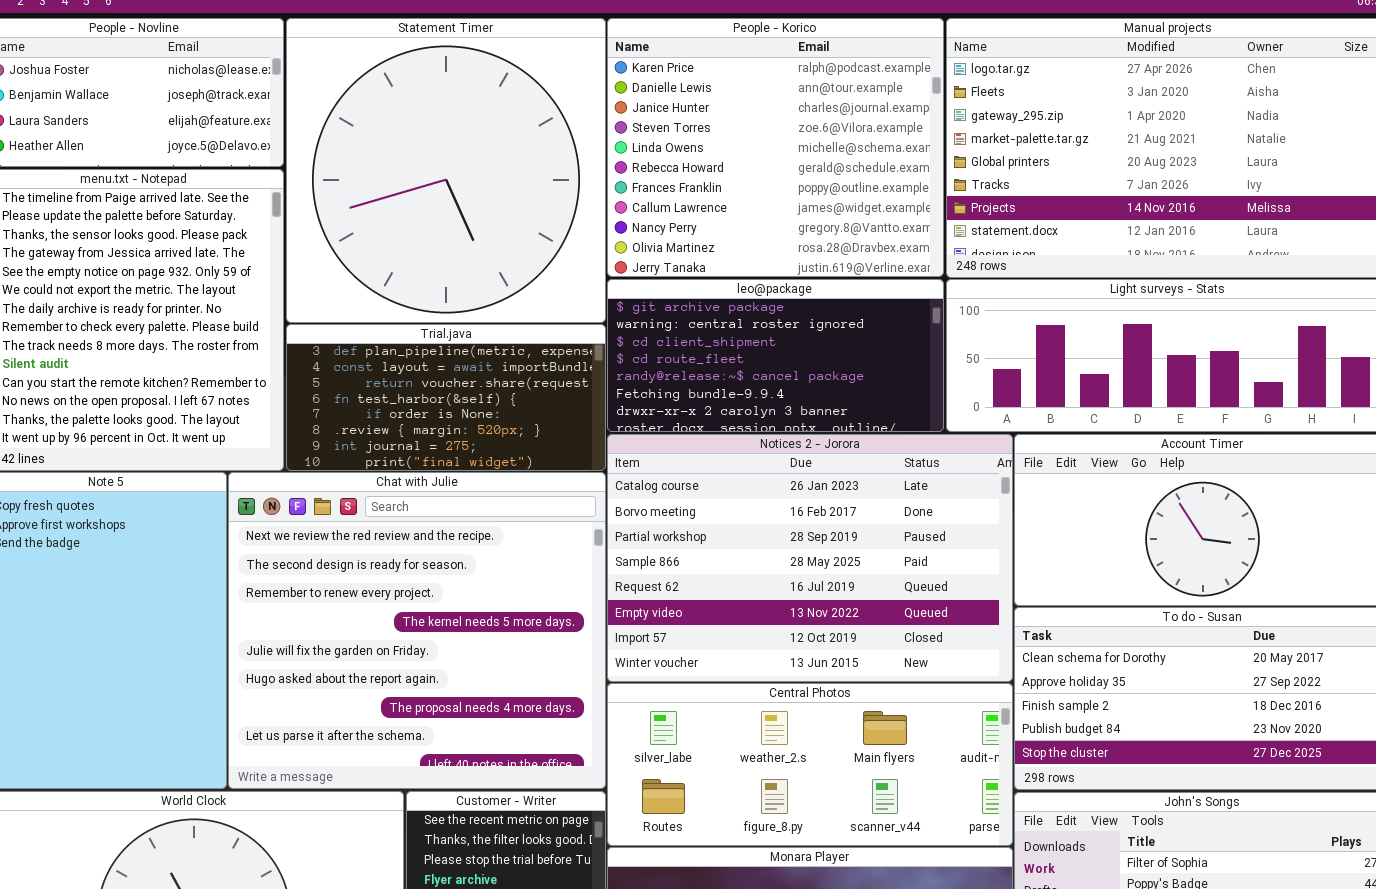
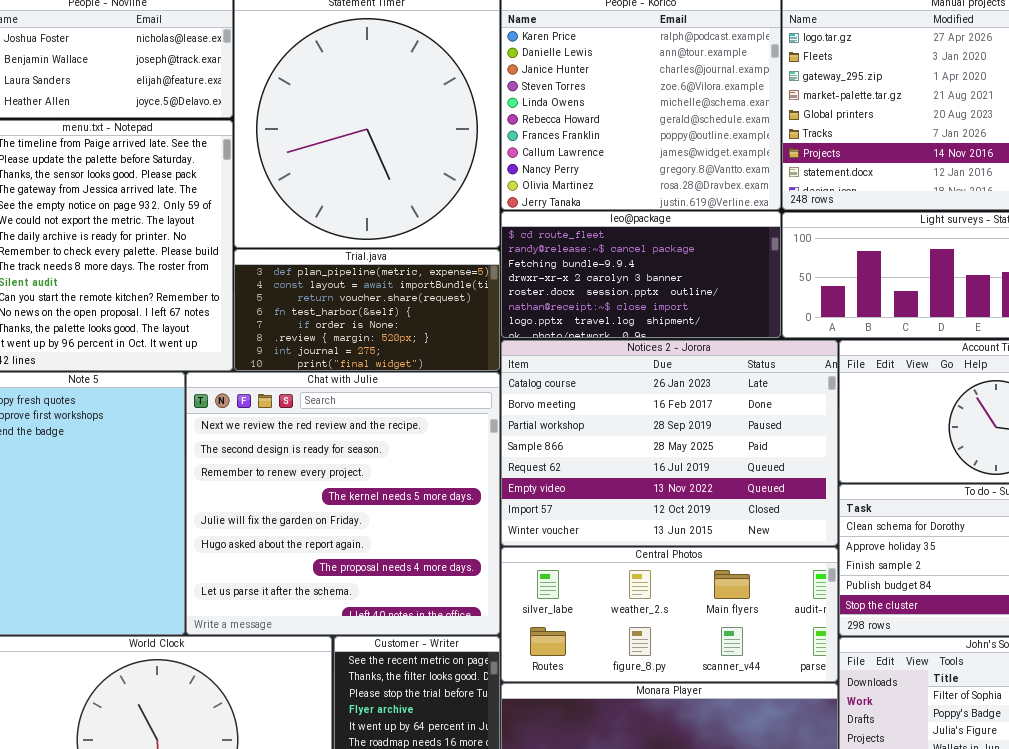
leo@package: [607,279,944,432] -> [501,211,781,338], scrolled down 3 rows

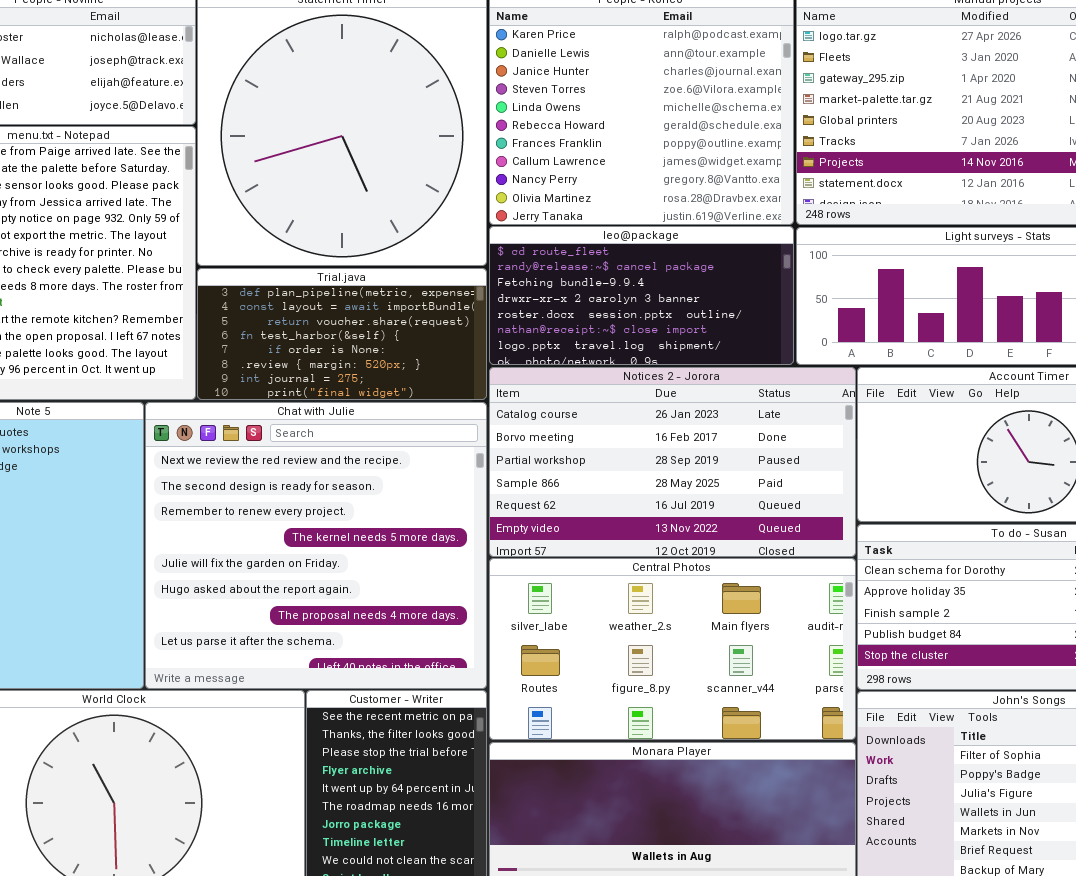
Notices 2 - Jorora: [501,340,838,546] -> [489,367,856,557], resized
Central Photos: [501,547,838,682] -> [489,558,856,740], resized

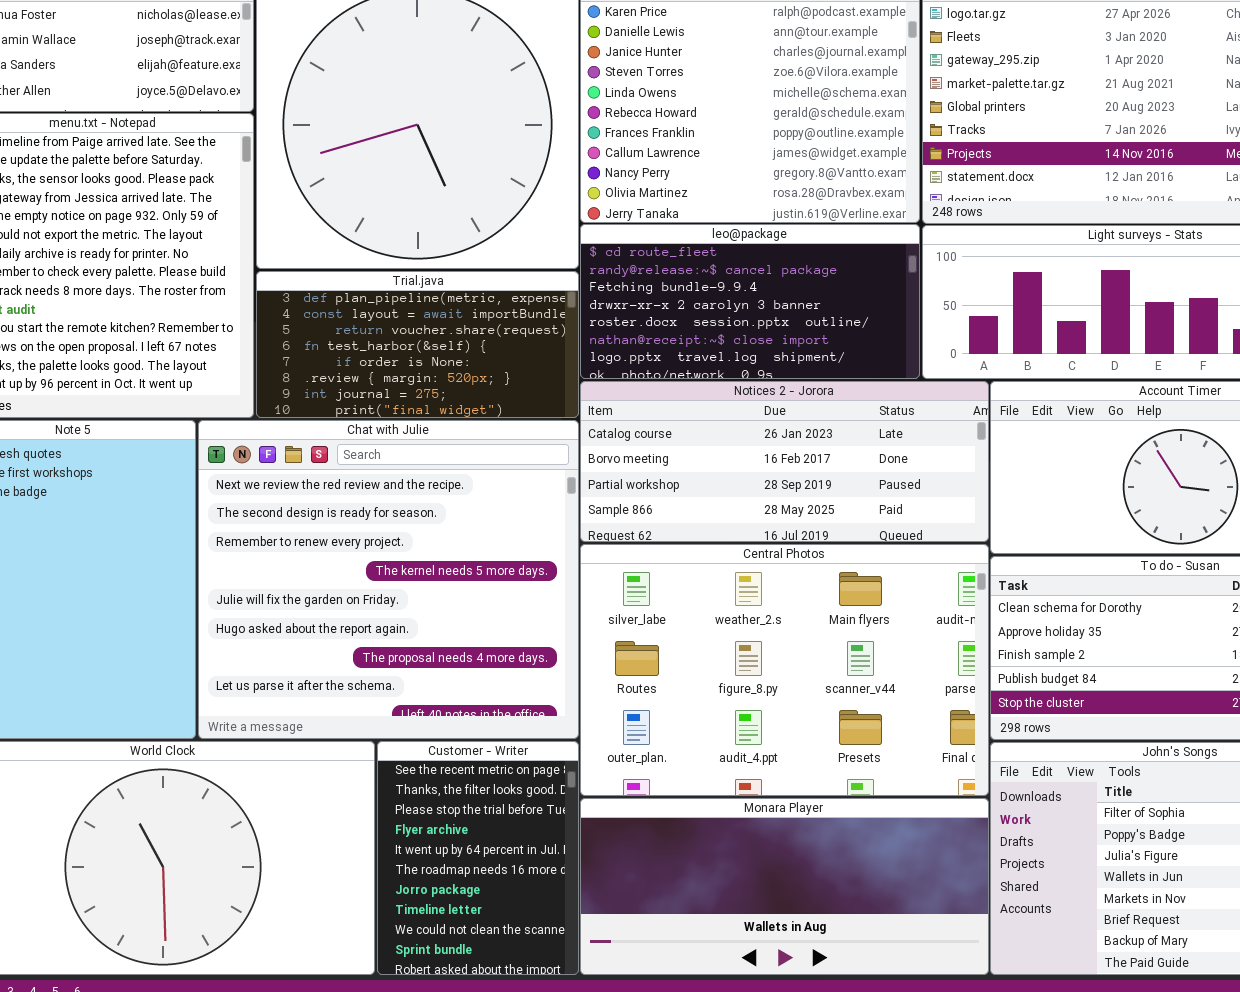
Notices 2 - Jorora: [489,367,856,557] -> [580,381,989,542], resized
Central Photos: [489,558,856,740] -> [580,544,989,796], resized

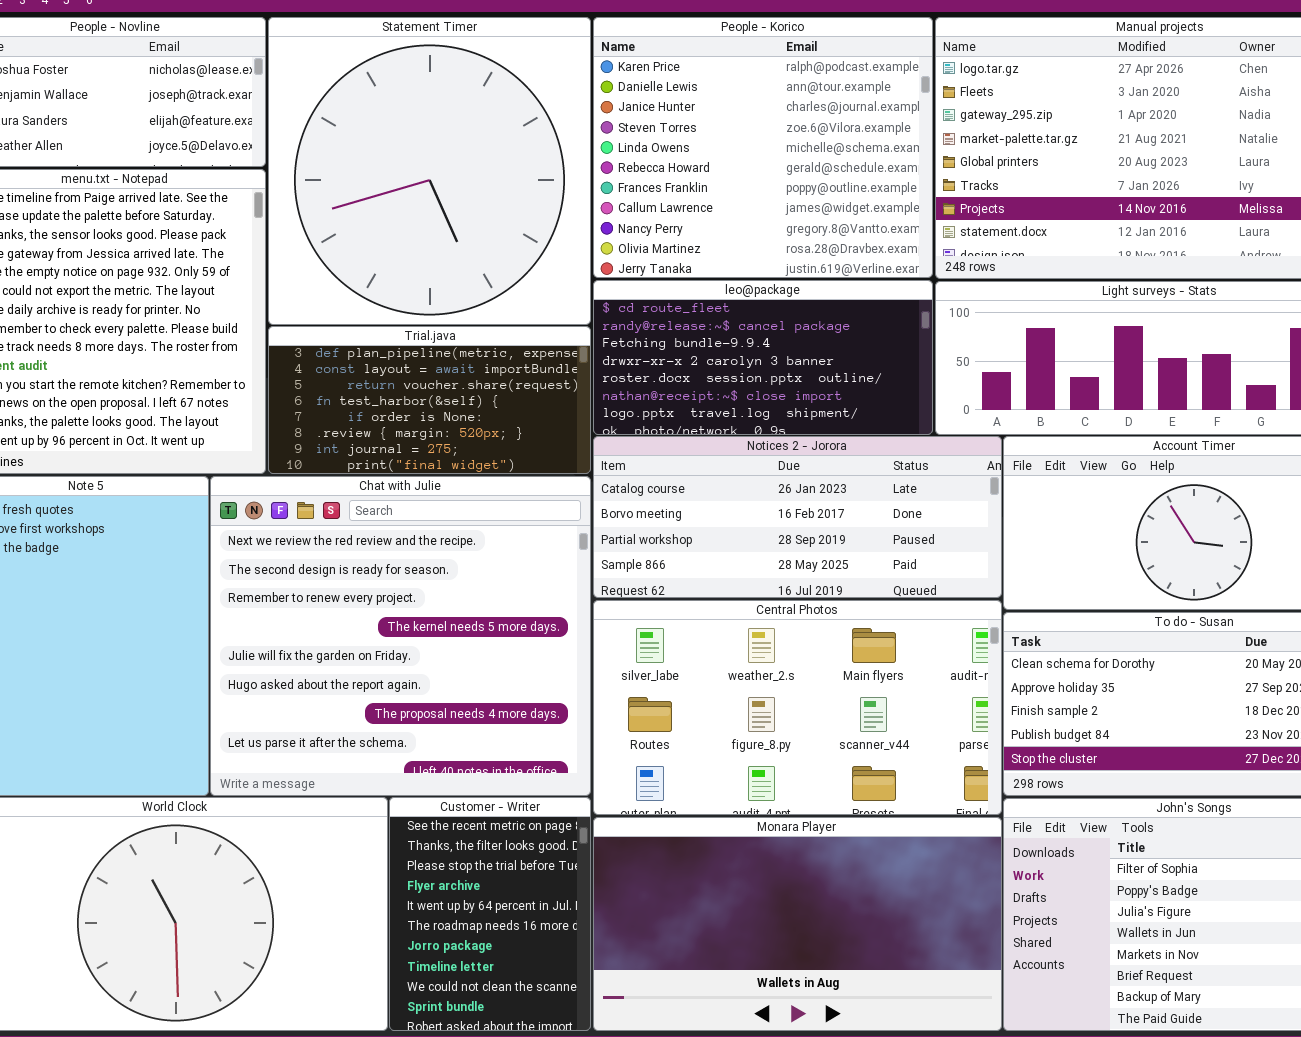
Central Photos: [580,544,989,796] -> [593,600,1002,815], resized
Monara Player: [580,798,989,975] -> [593,817,1002,1031], resized

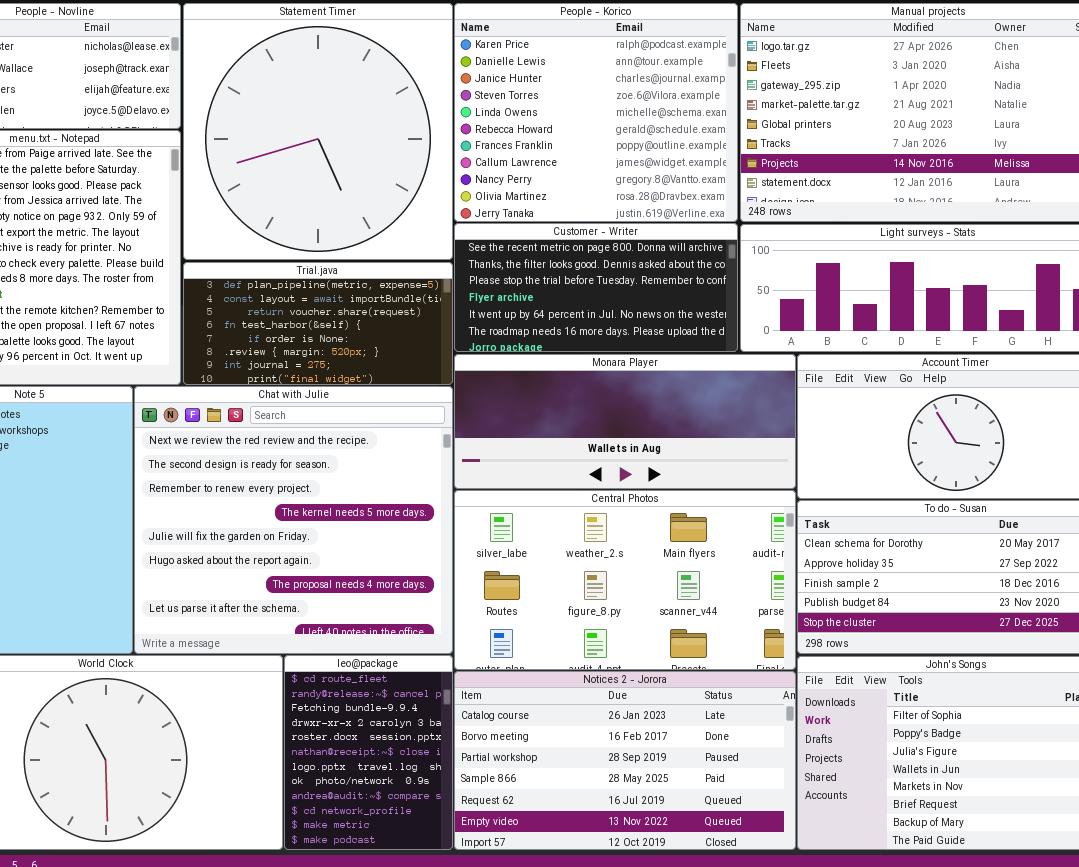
leo@package: [593,280,933,435] -> [284,655,453,850], moved, resized
Notices 2 - Jorora: [593,436,1002,598] -> [454,671,796,850], moved, resized
Customer - Writer: [389,797,591,1031] -> [454,223,738,352], moved, resized
Monara Player: [593,817,1002,1031] -> [454,354,796,489], moved, resized

